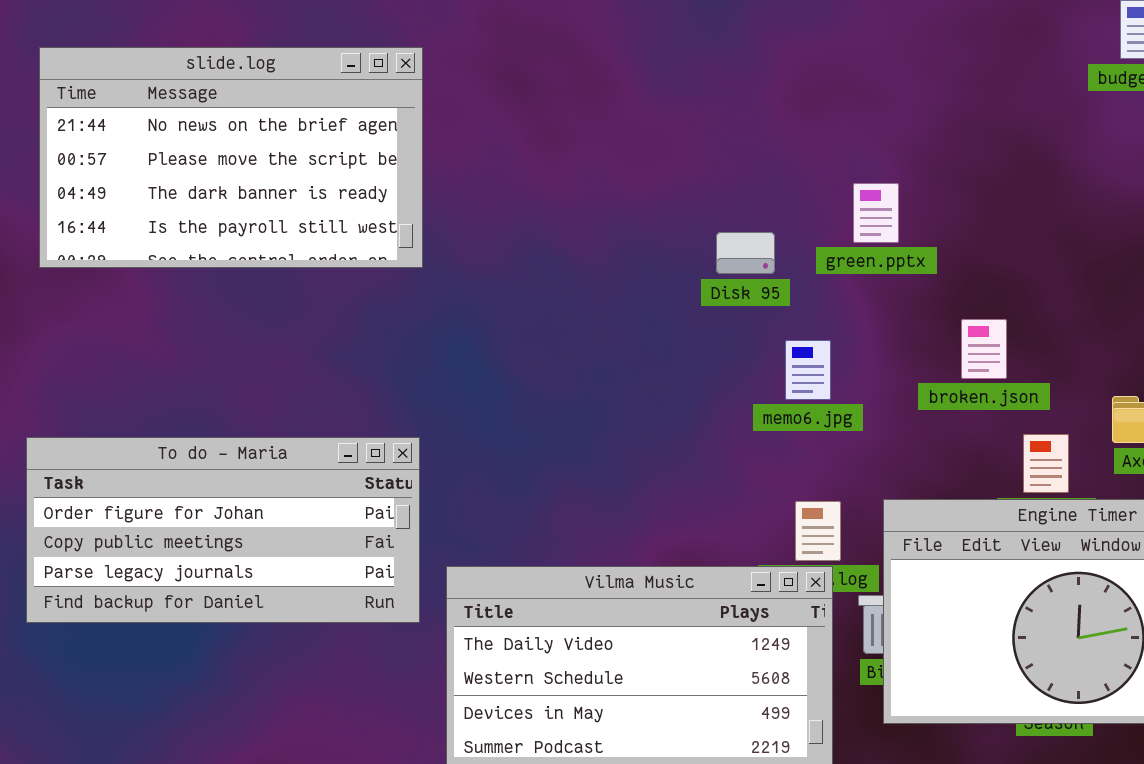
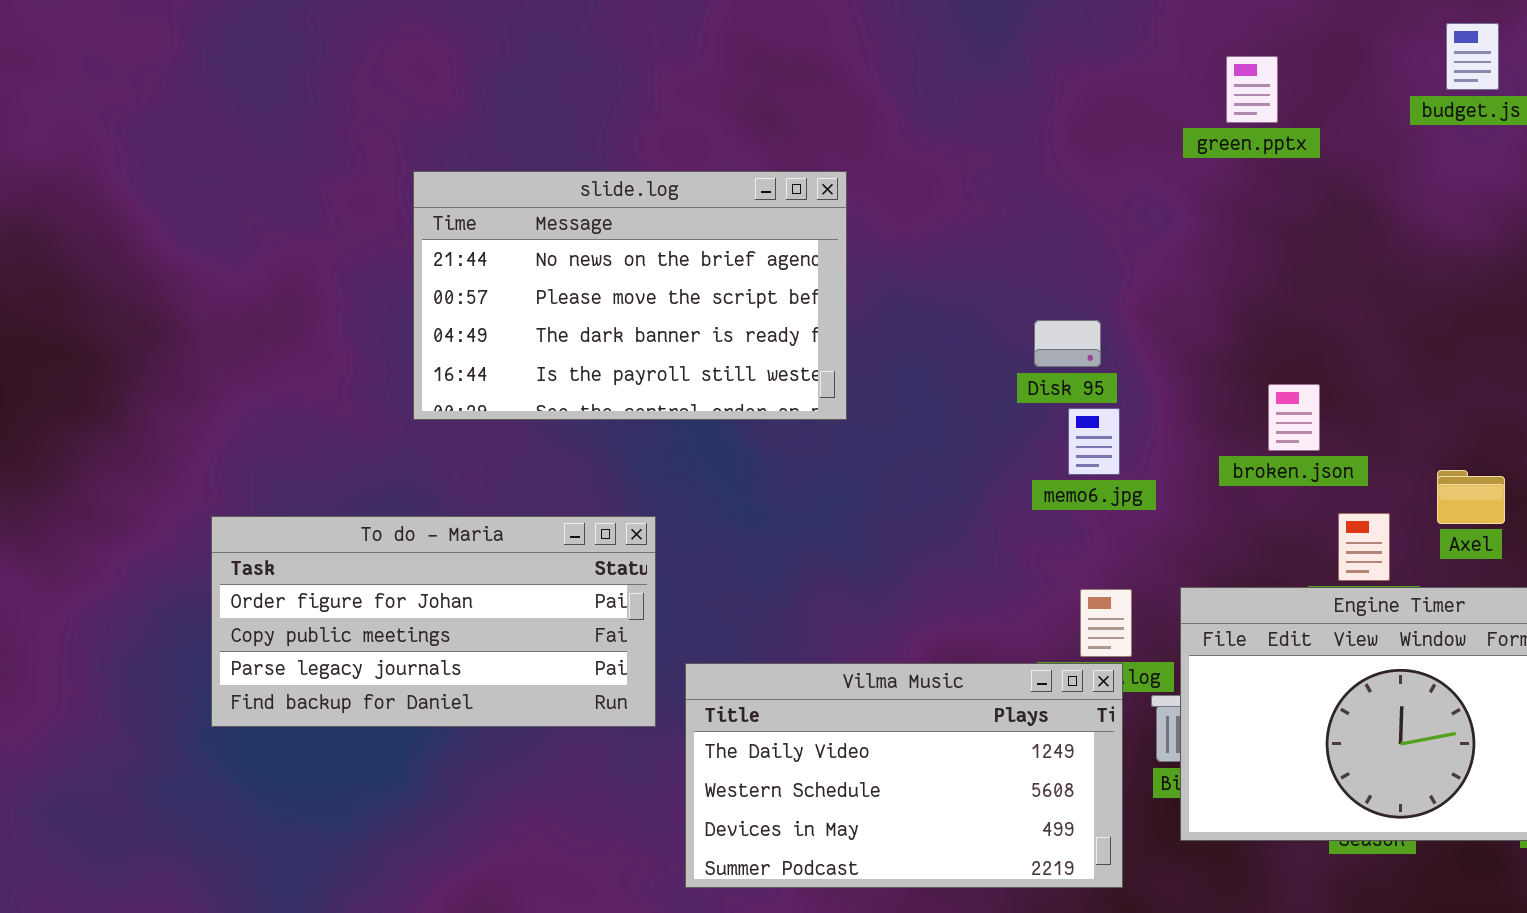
slide.log: [39,47,423,268] -> [413,171,847,420], moved
green.pptx: [853,183,899,243] -> [1226,56,1278,123], moved
Disk 95: [716,232,775,274] -> [1034,320,1101,367], moved

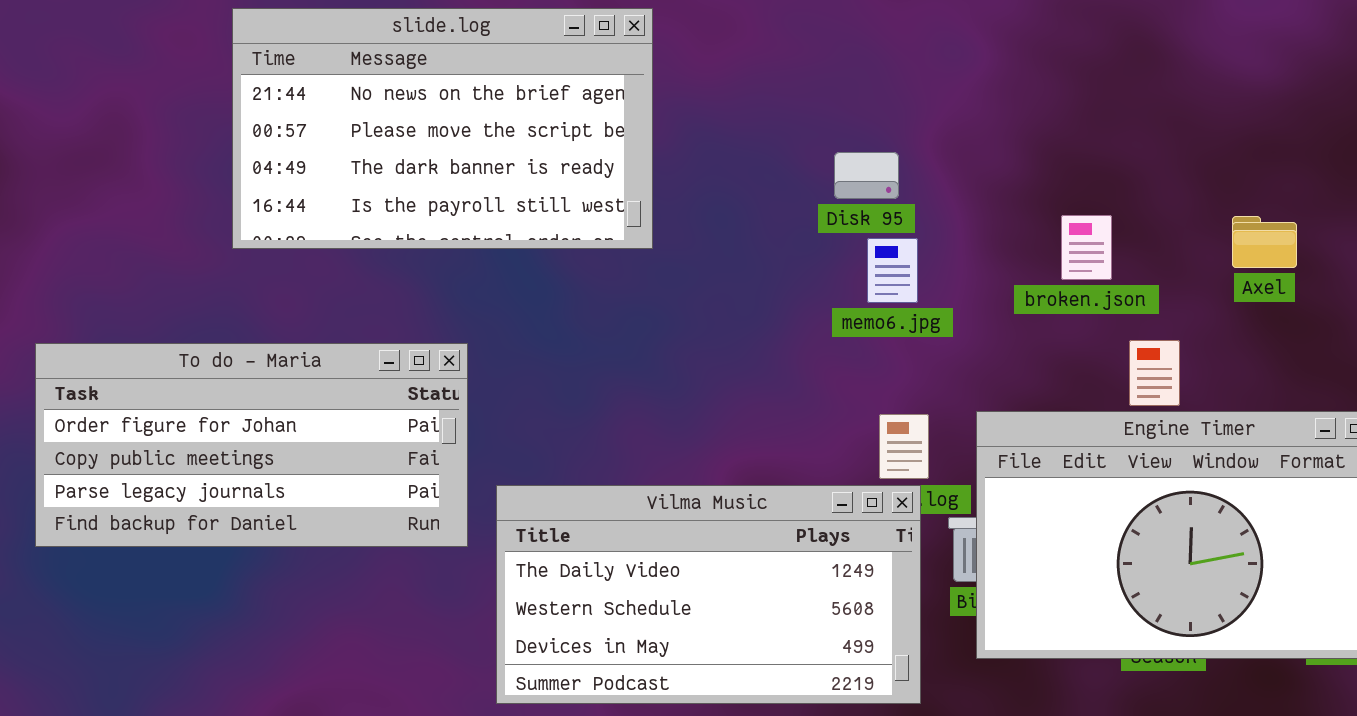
Axel: [1437,470,1505,524] -> [1232,216,1297,268], moved

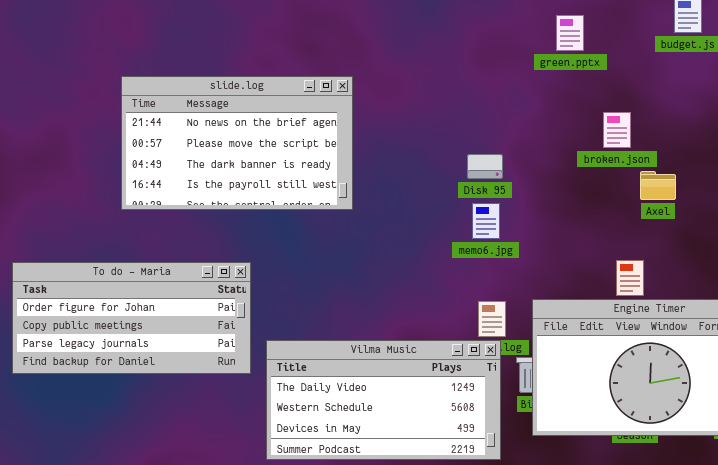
Disk 95: [834,152,899,199] -> [467,154,503,179], moved
broken.json: [1061,215,1112,280] -> [603,112,631,148], moved
Axel: [1232,216,1297,268] -> [640,171,676,200], moved

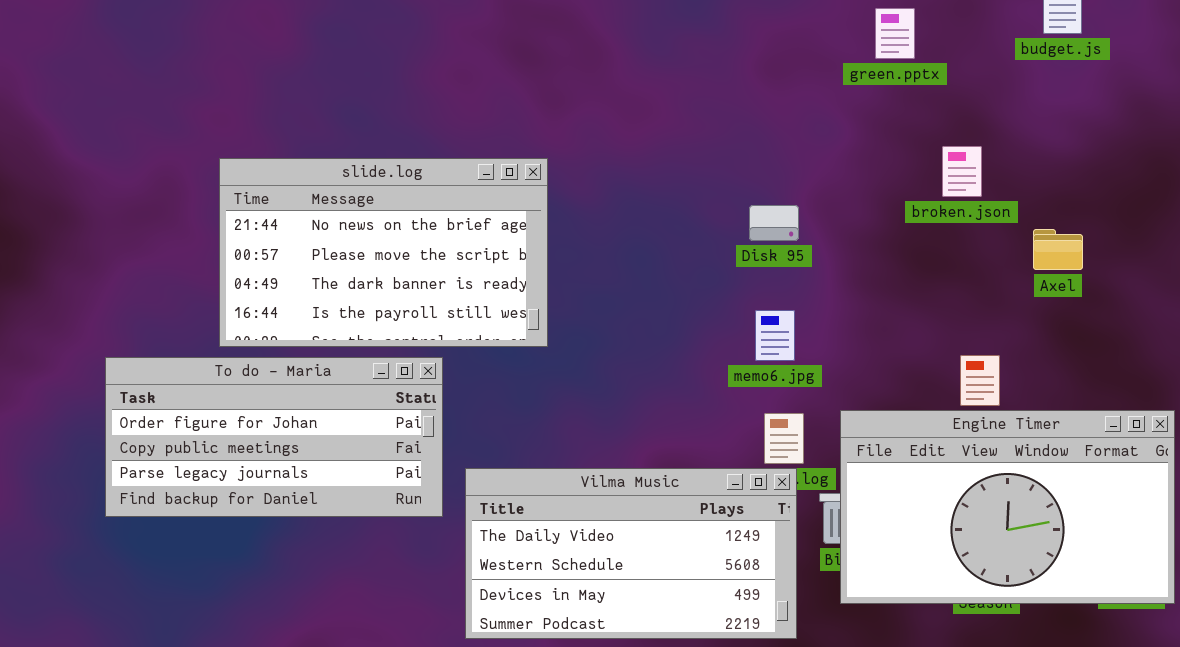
slide.log: [121,76,353,210] -> [219,158,548,347], moved
Axel: [640,171,676,200] -> [1033,229,1083,270], moved
memo6.jpg: [472,203,500,239] -> [755,310,795,361], moved

